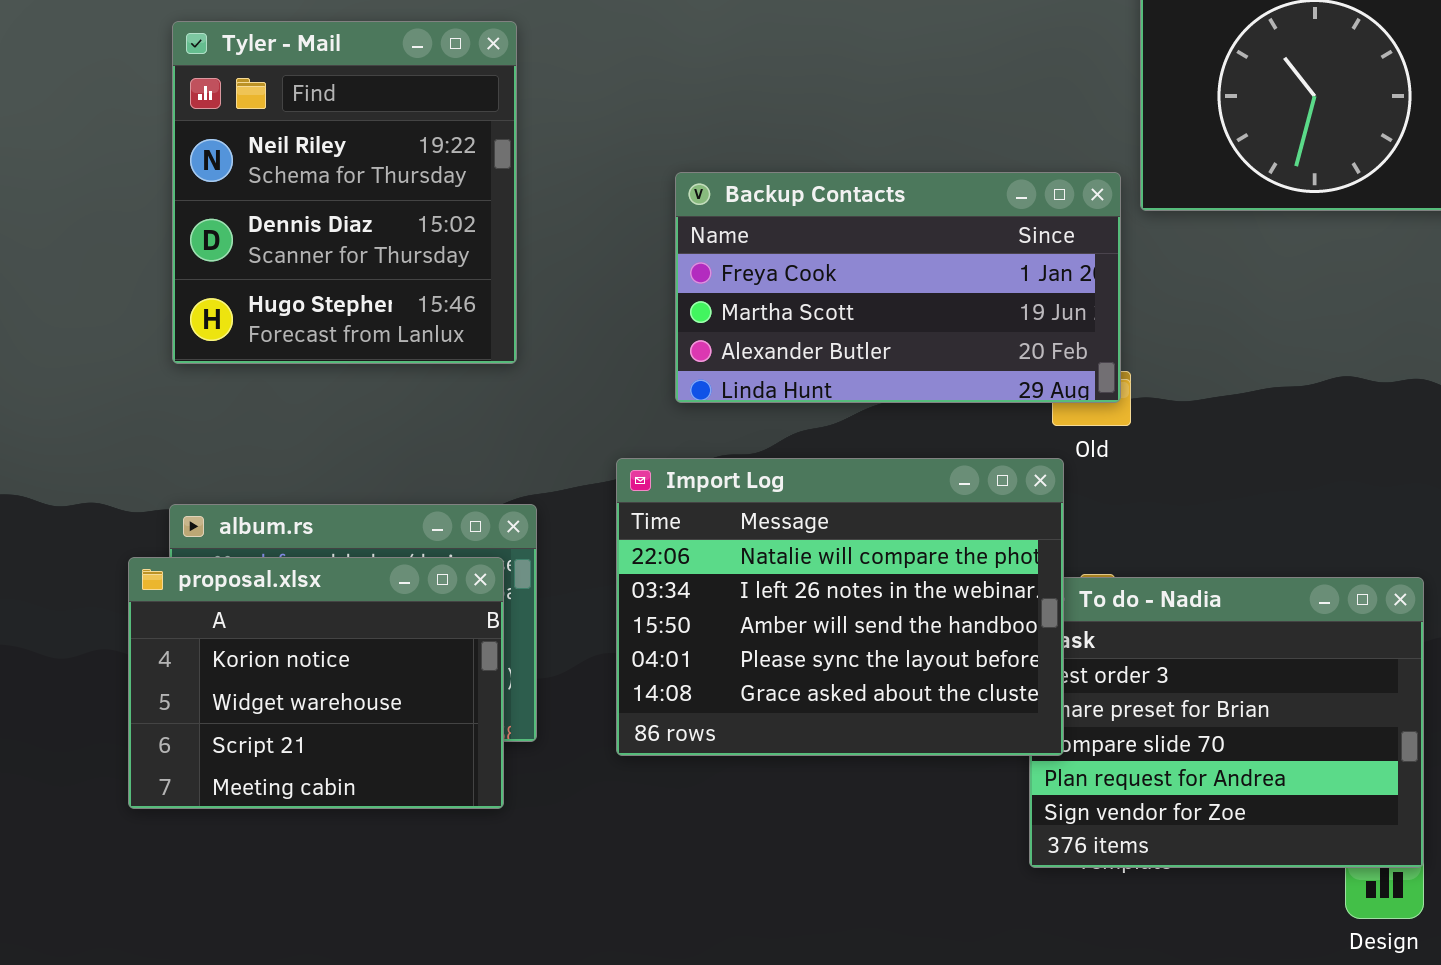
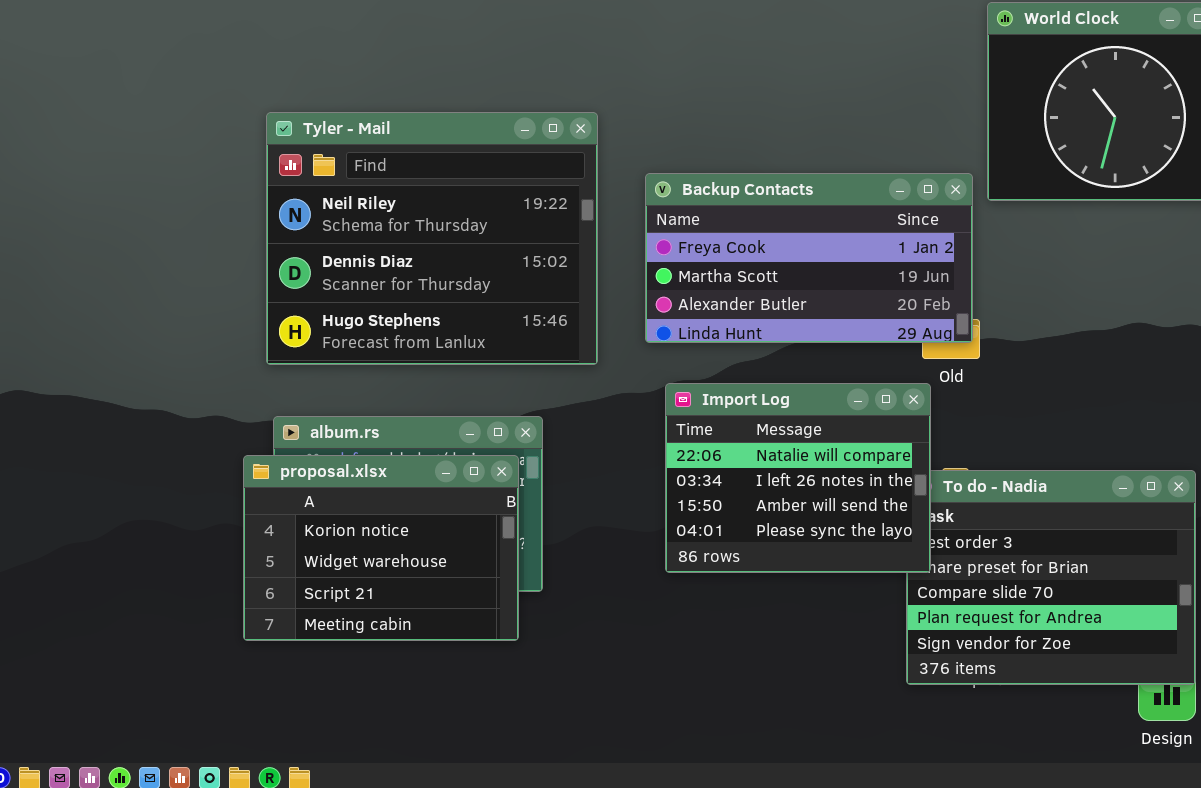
Tyler - Mail: [172,21,517,364] -> [266,112,598,365], moved, resized
Import Log: [616,458,1064,756] -> [665,383,931,573], resized

